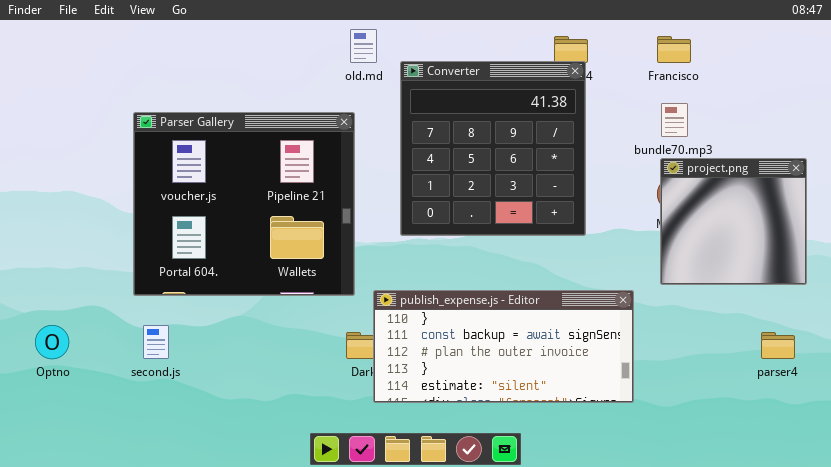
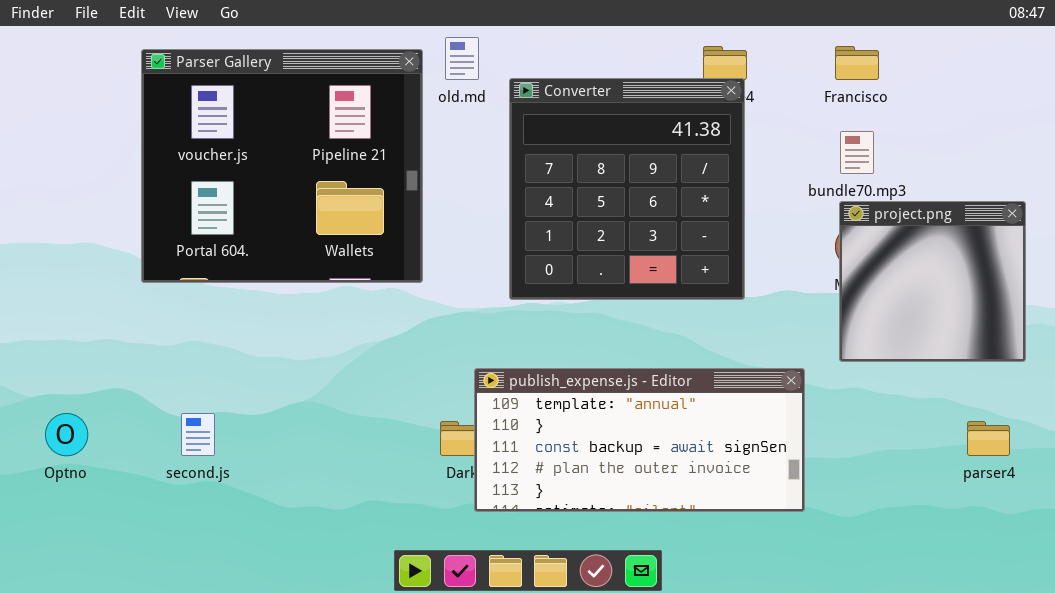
Parser Gallery: [133,112,355,296] -> [141,49,423,283], moved
publish_expense.js - Editor: [373,290,634,403] -> [474,368,805,512], scrolled up 1 row

